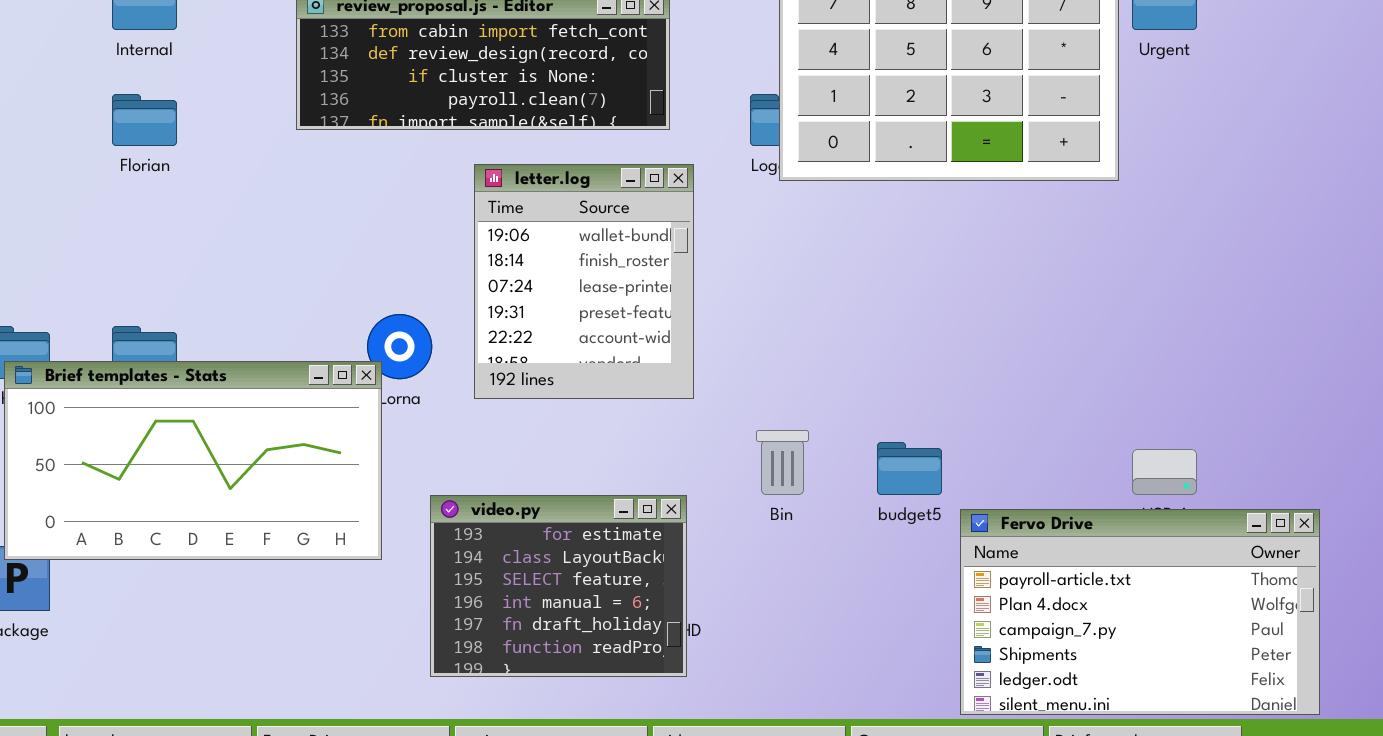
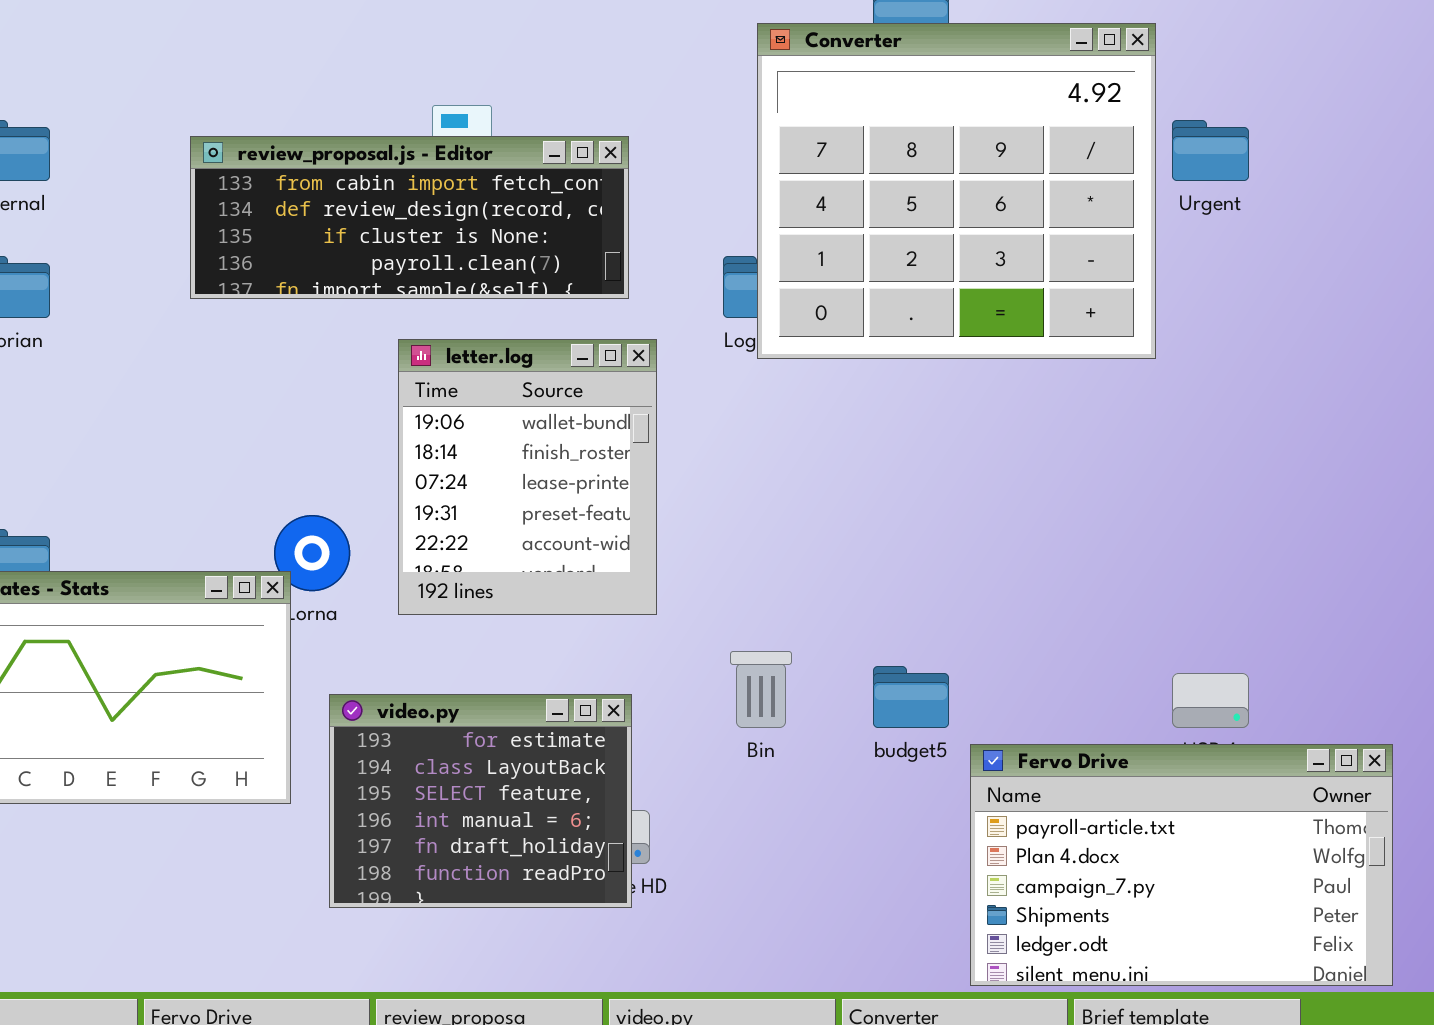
video.py: [430,495,687,677] -> [329,694,632,908], moved

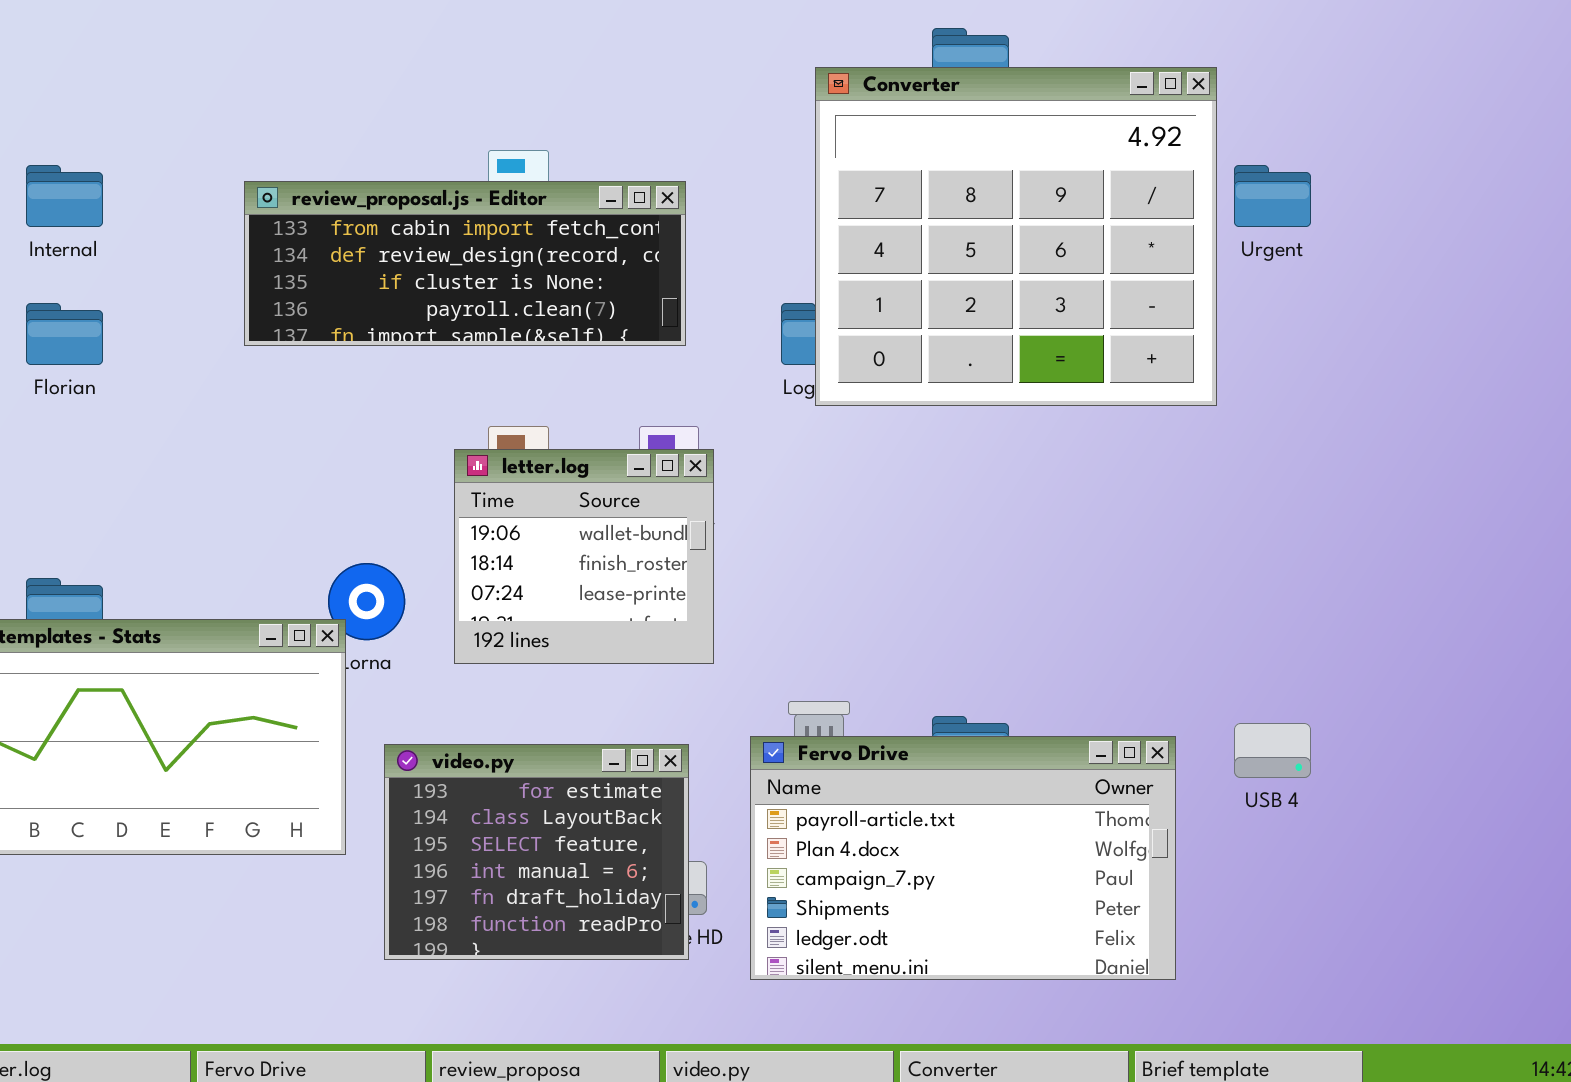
letter.log: [398,339,657,615] -> [454,449,714,664], resized
Fervo Drive: [970,744,1393,986] -> [750,736,1176,980], moved

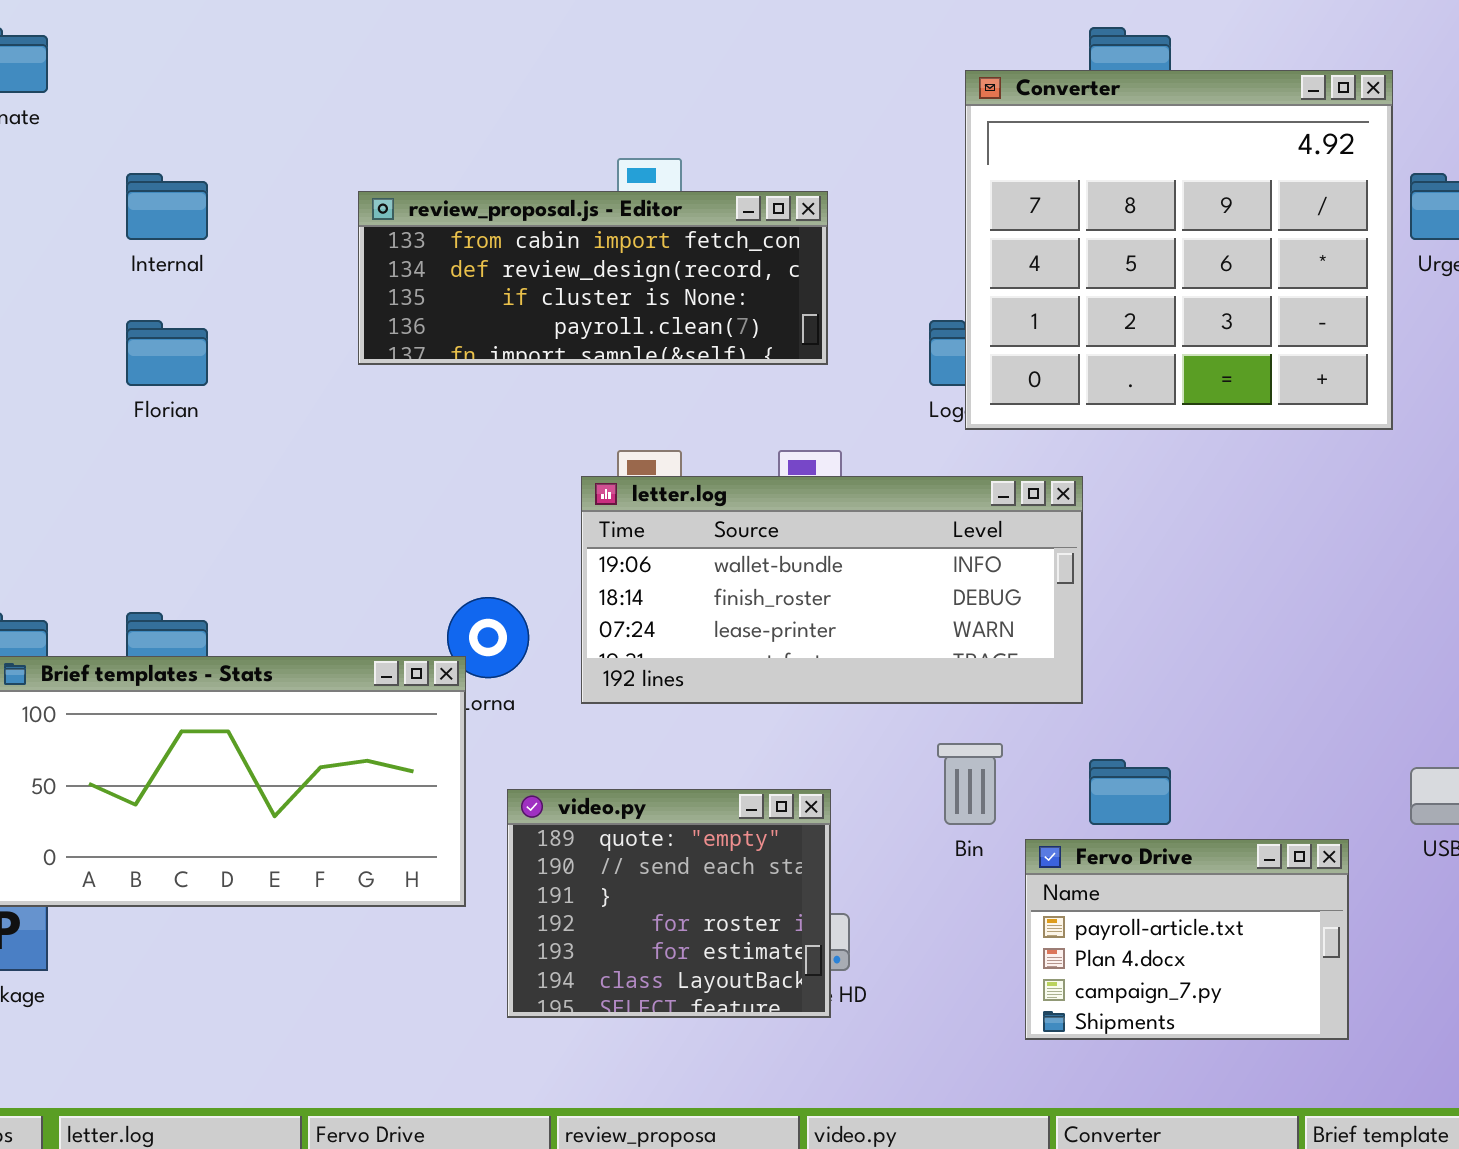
letter.log: [454,449,714,664] -> [581,476,1083,704], resized
Fervo Drive: [750,736,1176,980] -> [1025,839,1349,1040], resized
video.py: [384,744,689,960] -> [507,789,831,1018], scrolled up 4 rows

